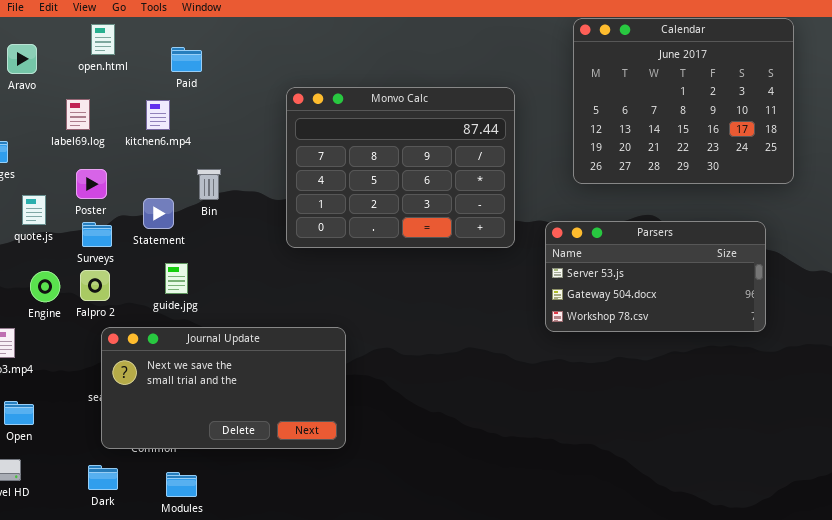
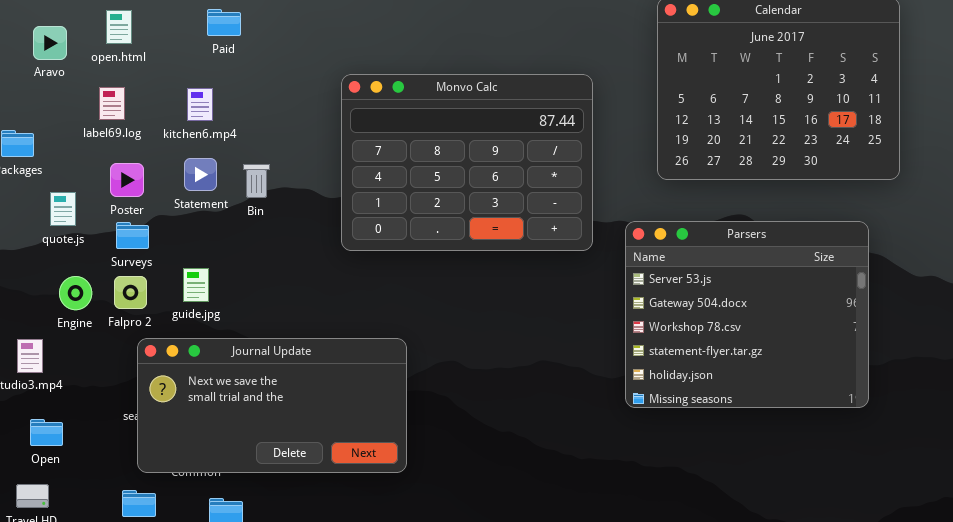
open.html: [91,24,115,55] -> [106,10,132,44], moved
Paid: [171,47,202,72] -> [207,9,241,36], moved
Statement: [143,198,174,229] -> [184,158,217,191], moved
Parsers: [545,221,766,332] -> [625,221,869,408], resized
guide.jpg: [165,263,188,294] -> [183,268,209,302], moved

